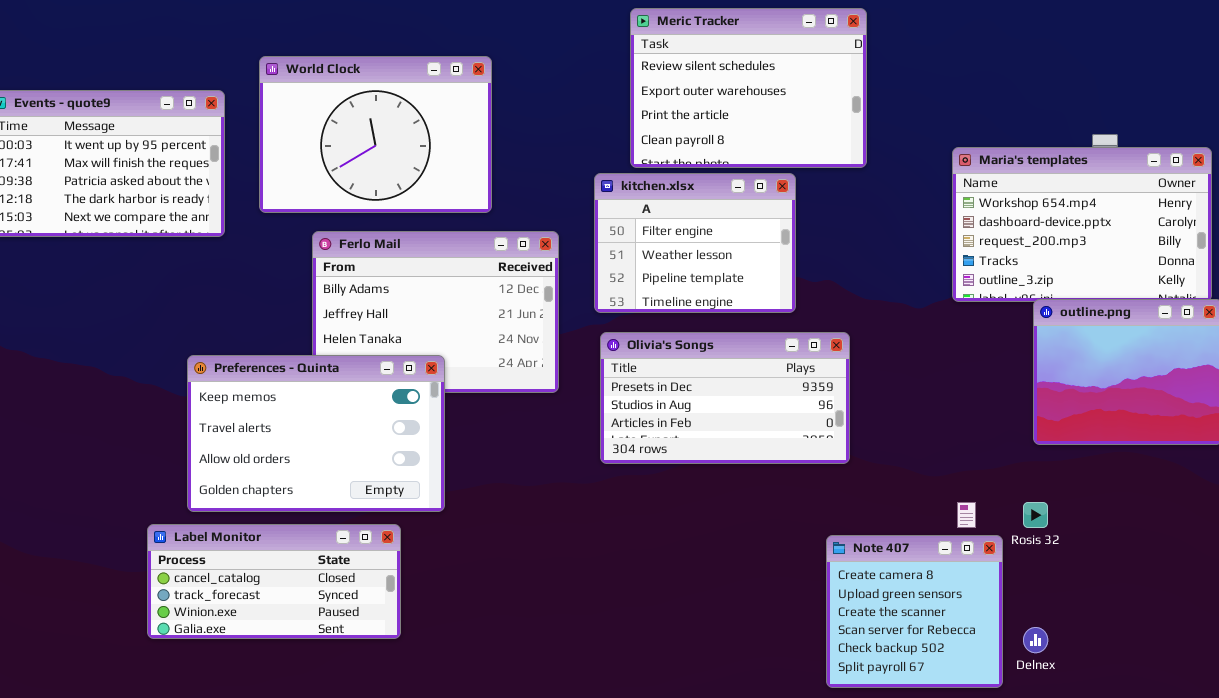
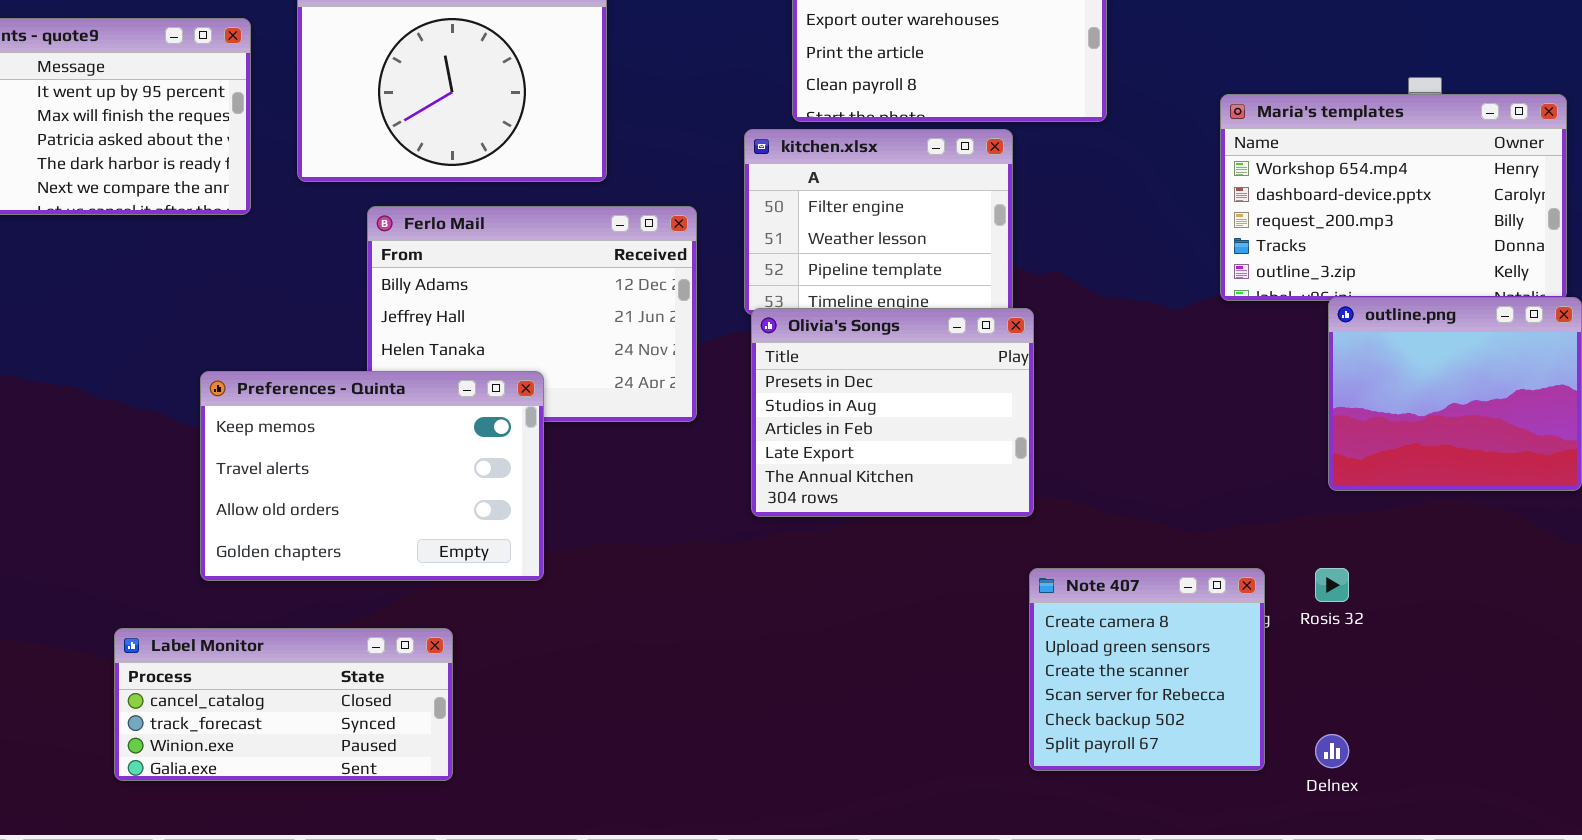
Olivia's Songs: [600,332,850,464] -> [751,308,1034,517], resized
Label Monitor: [147,524,401,639] -> [114,628,453,781], moved
Note 407: [826,535,1003,688] -> [1029,568,1265,771], moved

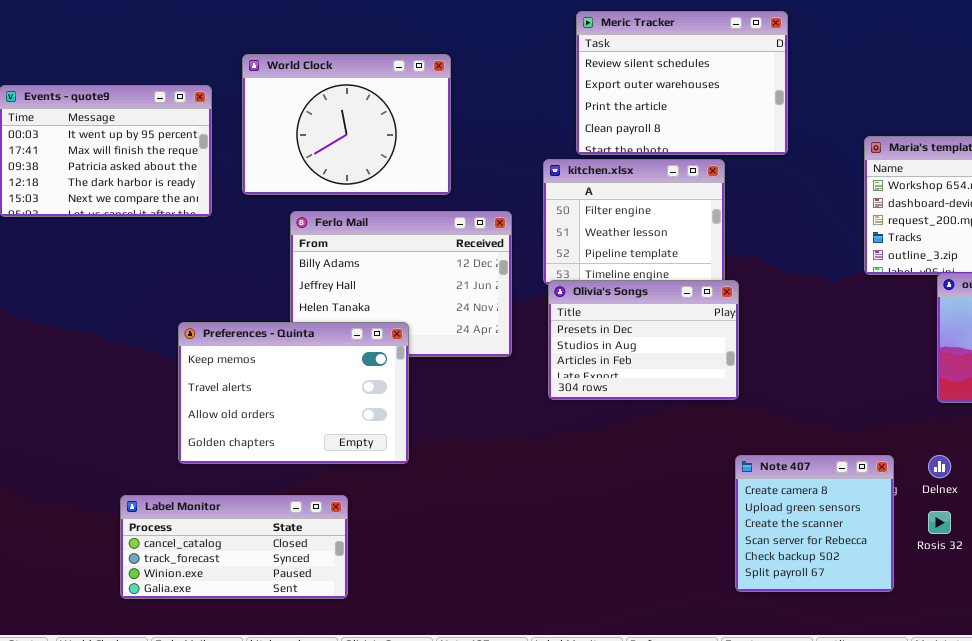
Olivia's Songs: [751,308,1034,517] -> [548,280,739,400], resized
Rosis 32: [1315,568,1349,602] -> [928,511,951,534], moved
Delnex: [1315,734,1349,768] -> [928,455,951,478], moved

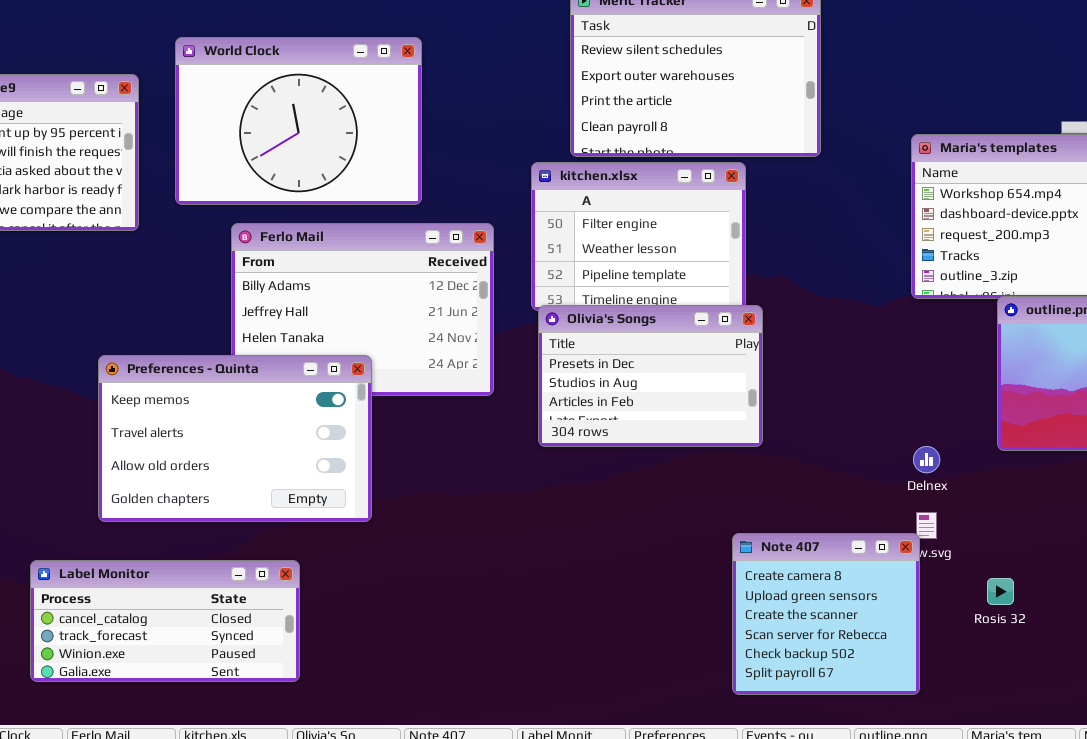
Note 407: [735,455,894,592] -> [732,533,920,695], moved
Delnex: [928,455,951,478] -> [913,446,940,473], moved

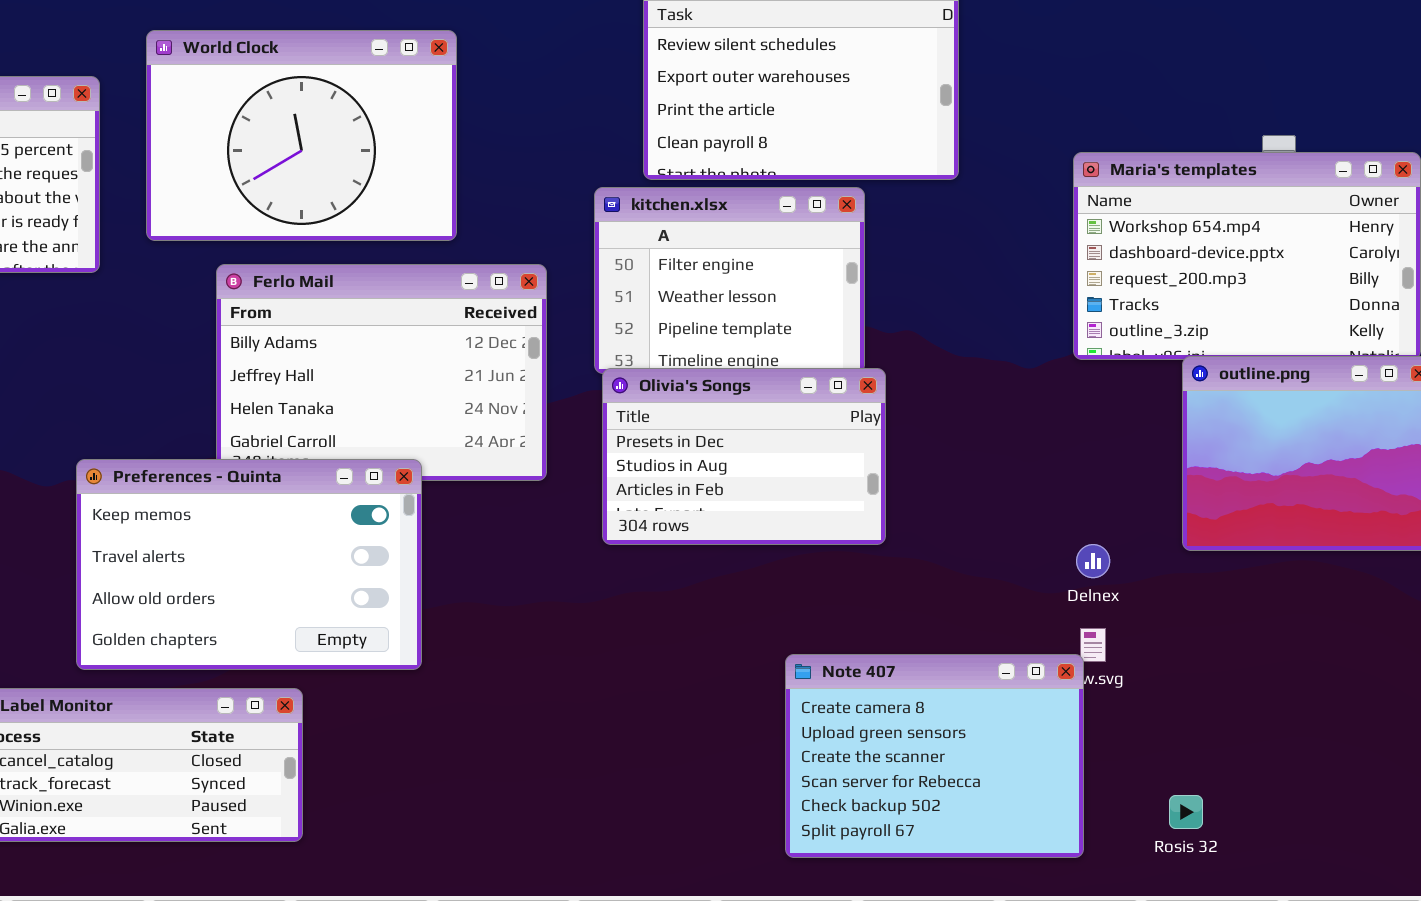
Preferences - Quinta: [98,355,372,522] -> [76,459,422,670], moved
Note 407: [732,533,920,695] -> [785,654,1084,858], resized
Rosis 32: [987,578,1014,605] -> [1169,795,1203,829], moved

